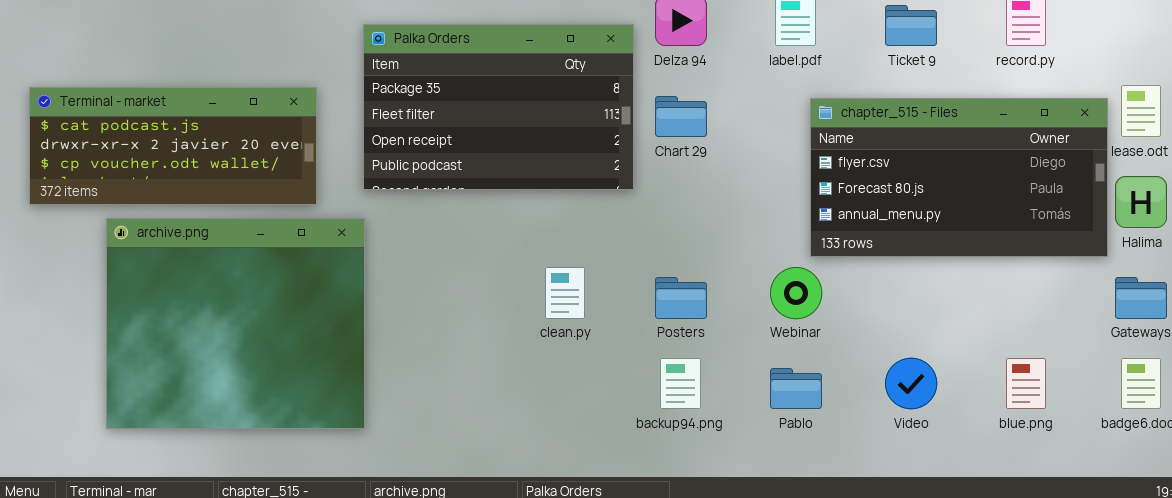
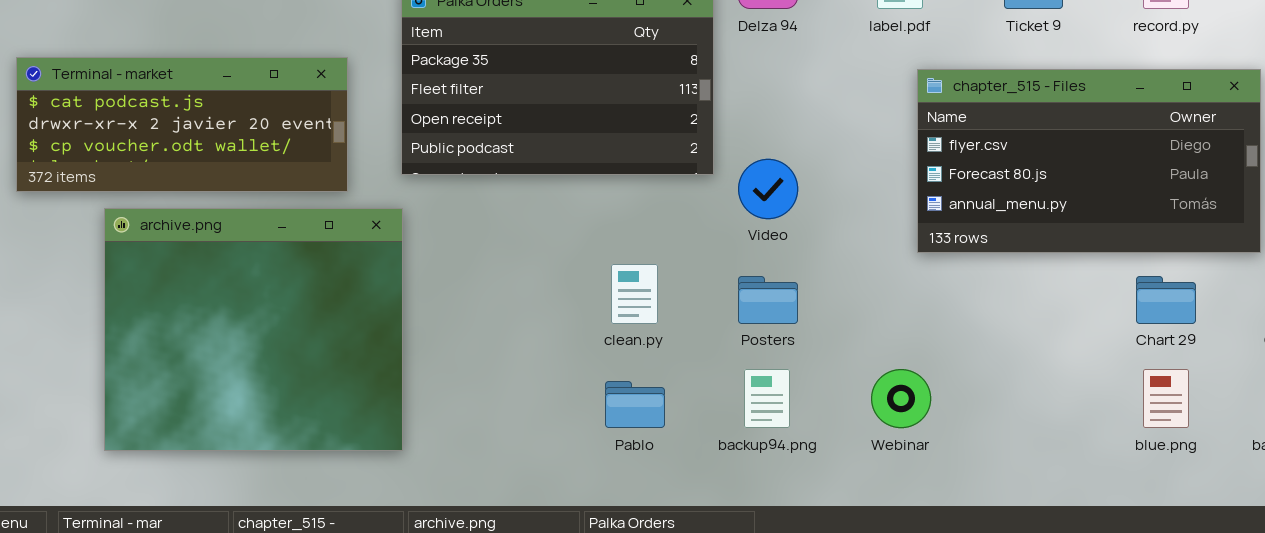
Chart 29: [655,96,707,137] -> [1136,276,1196,324], moved
Webinar: [770,267,822,319] -> [871,369,931,428], moved
Video: [885,358,937,409] -> [738,159,798,219], moved
Pablo: [770,368,822,409] -> [605,381,665,428], moved

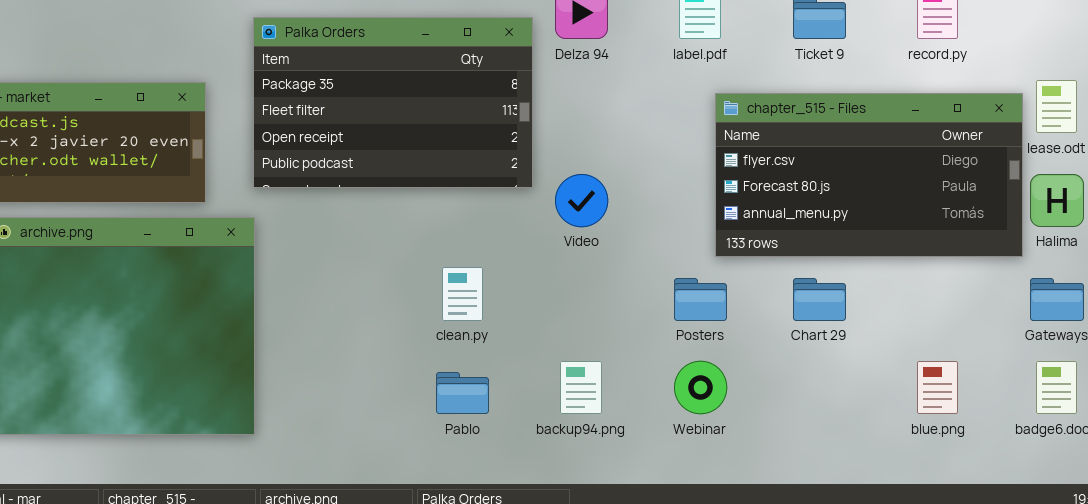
Posters: [738,276,798,324] -> [674,278,727,321], moved
Chart 29: [1136,276,1196,324] -> [793,278,846,321], moved

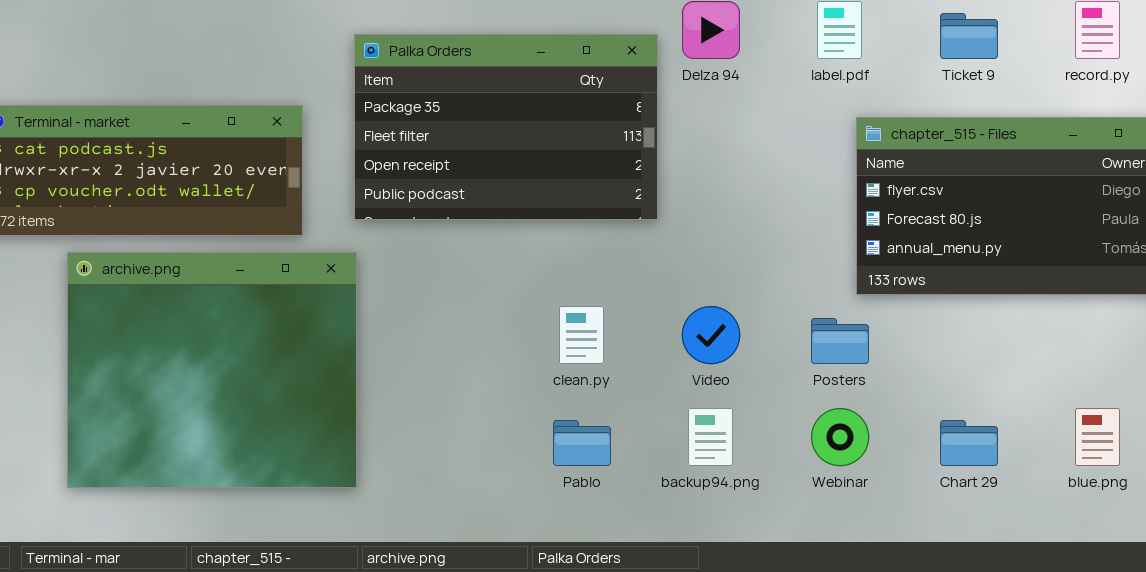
Video: [555,174,608,227] -> [682,306,740,364], moved
Chart 29: [793,278,846,321] -> [940,420,998,466], moved

